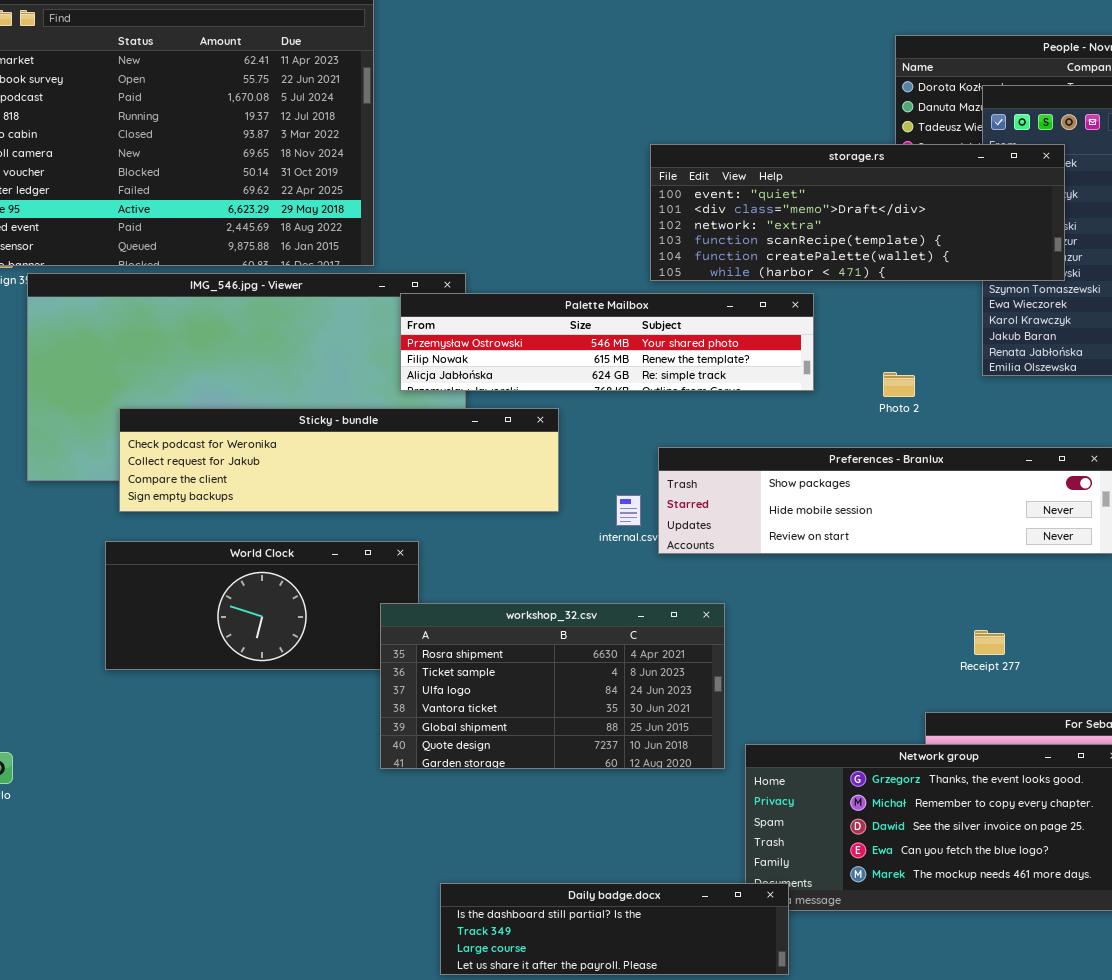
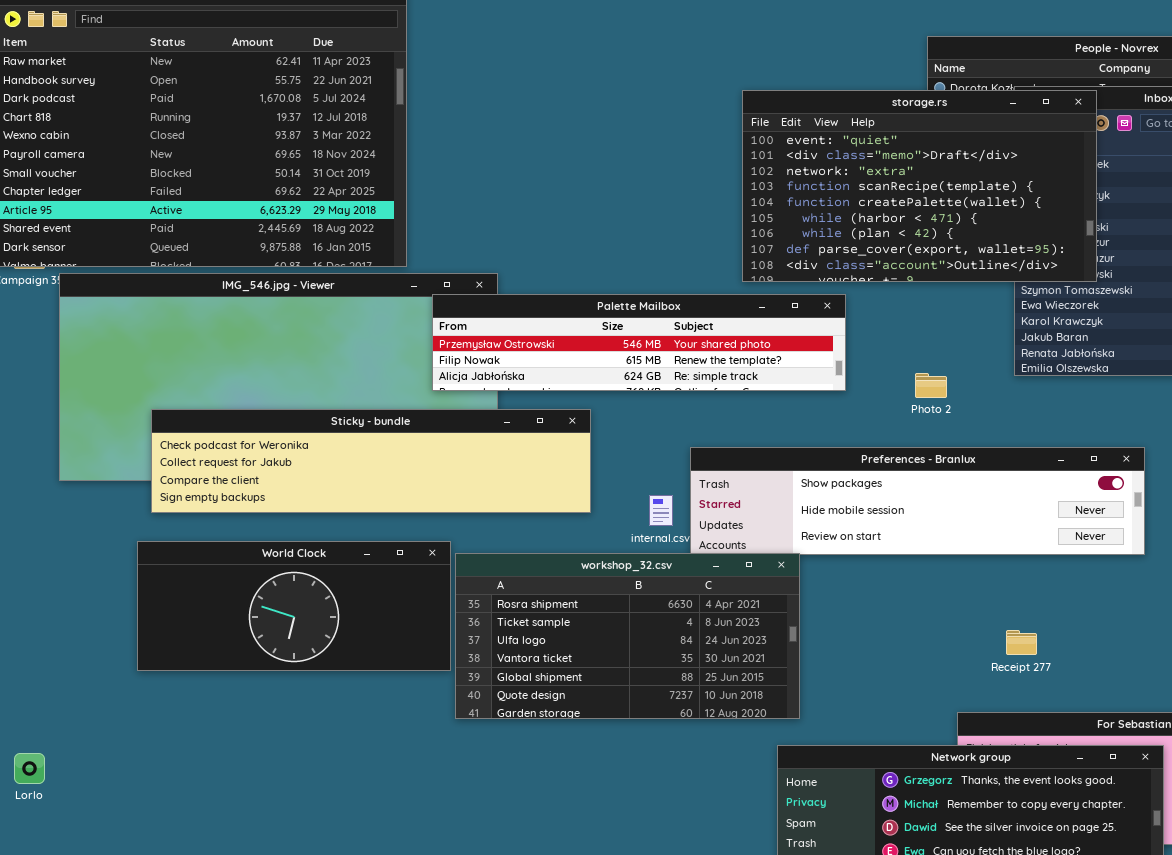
storage.rs: [650,144,1065,281] -> [742,90,1097,282], resized
workshop_32.csv: [380,603,725,769] -> [455,553,800,719], moved

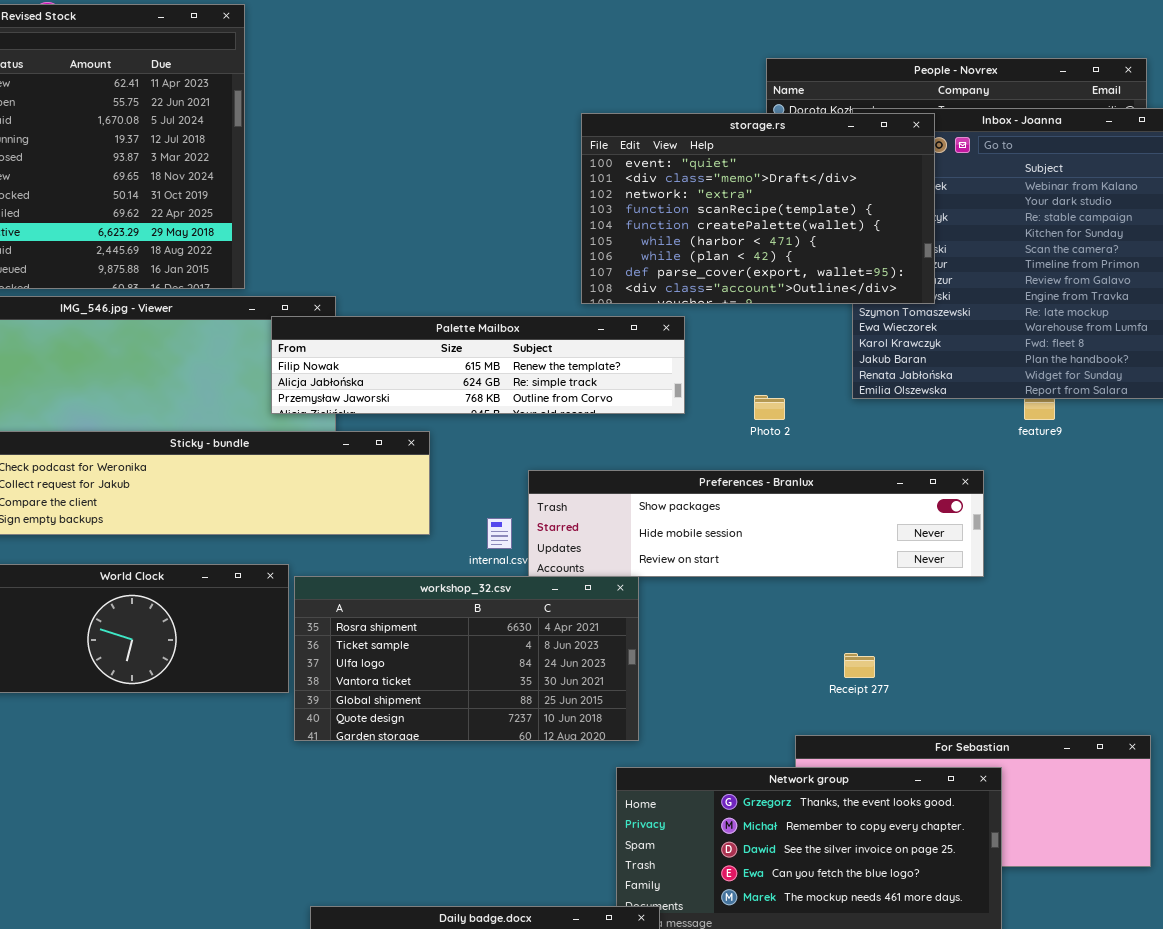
Palette Mailbox: [432,294,846,391] -> [271,316,685,414], scrolled down 1 row

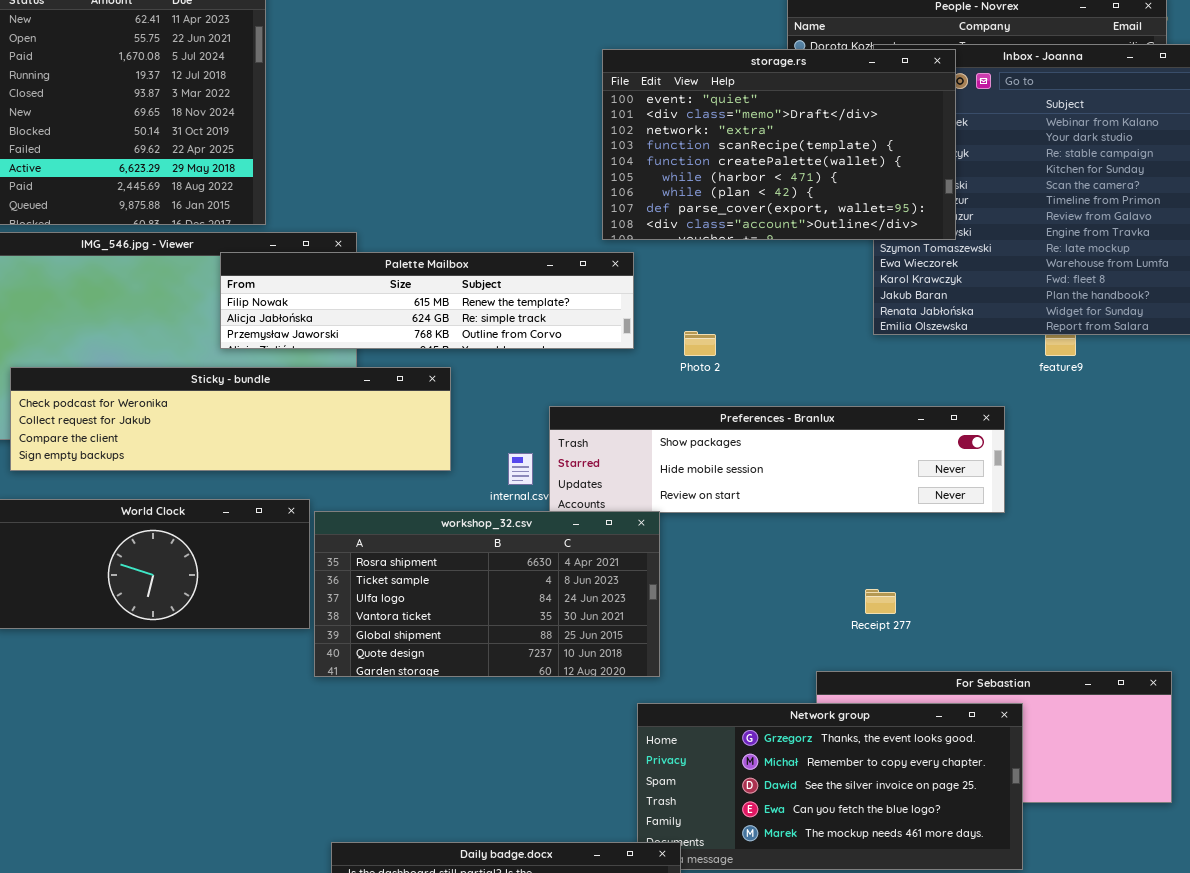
Palette Mailbox: [271,316,685,414] -> [220,252,634,349], moved
Photo 2: [754,395,785,420] -> [684,331,716,356], moved

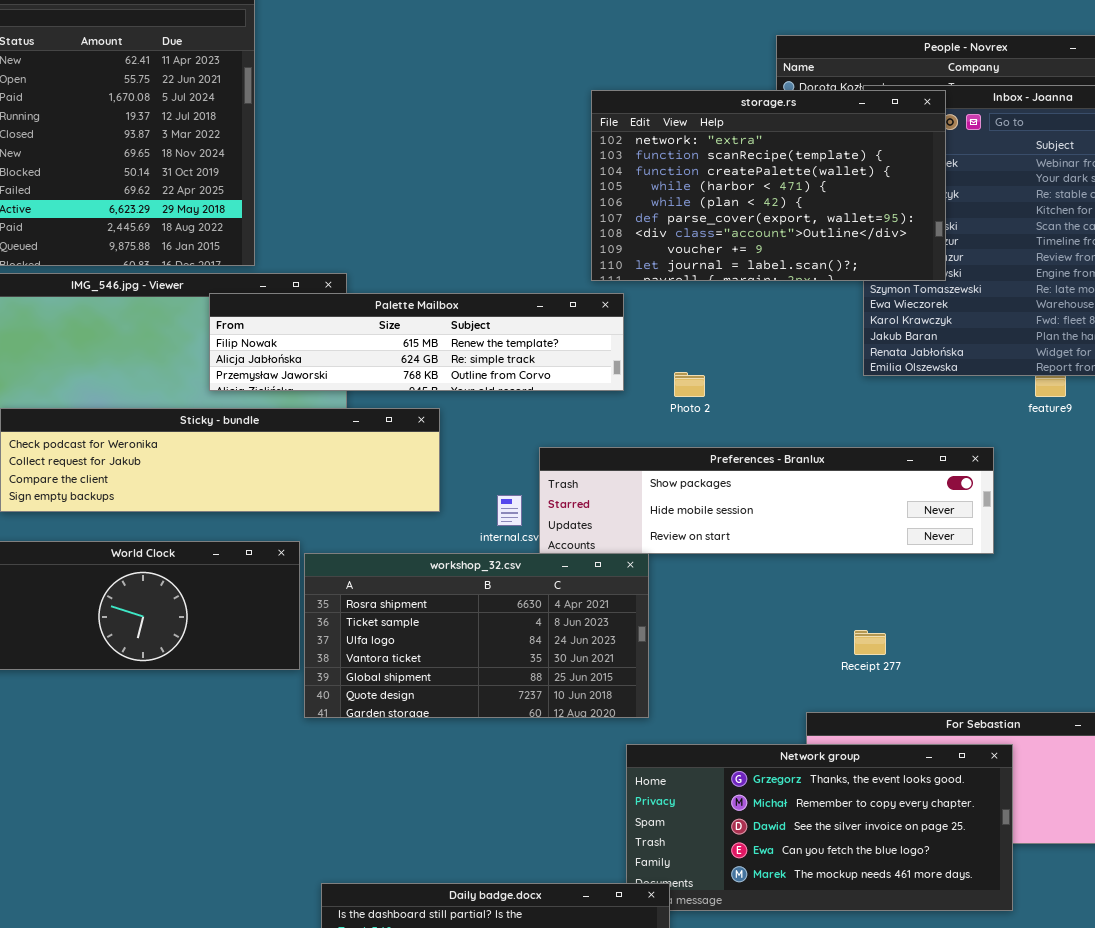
storage.rs: [602,49,956,240] -> [591,90,946,281], scrolled down 2 rows

